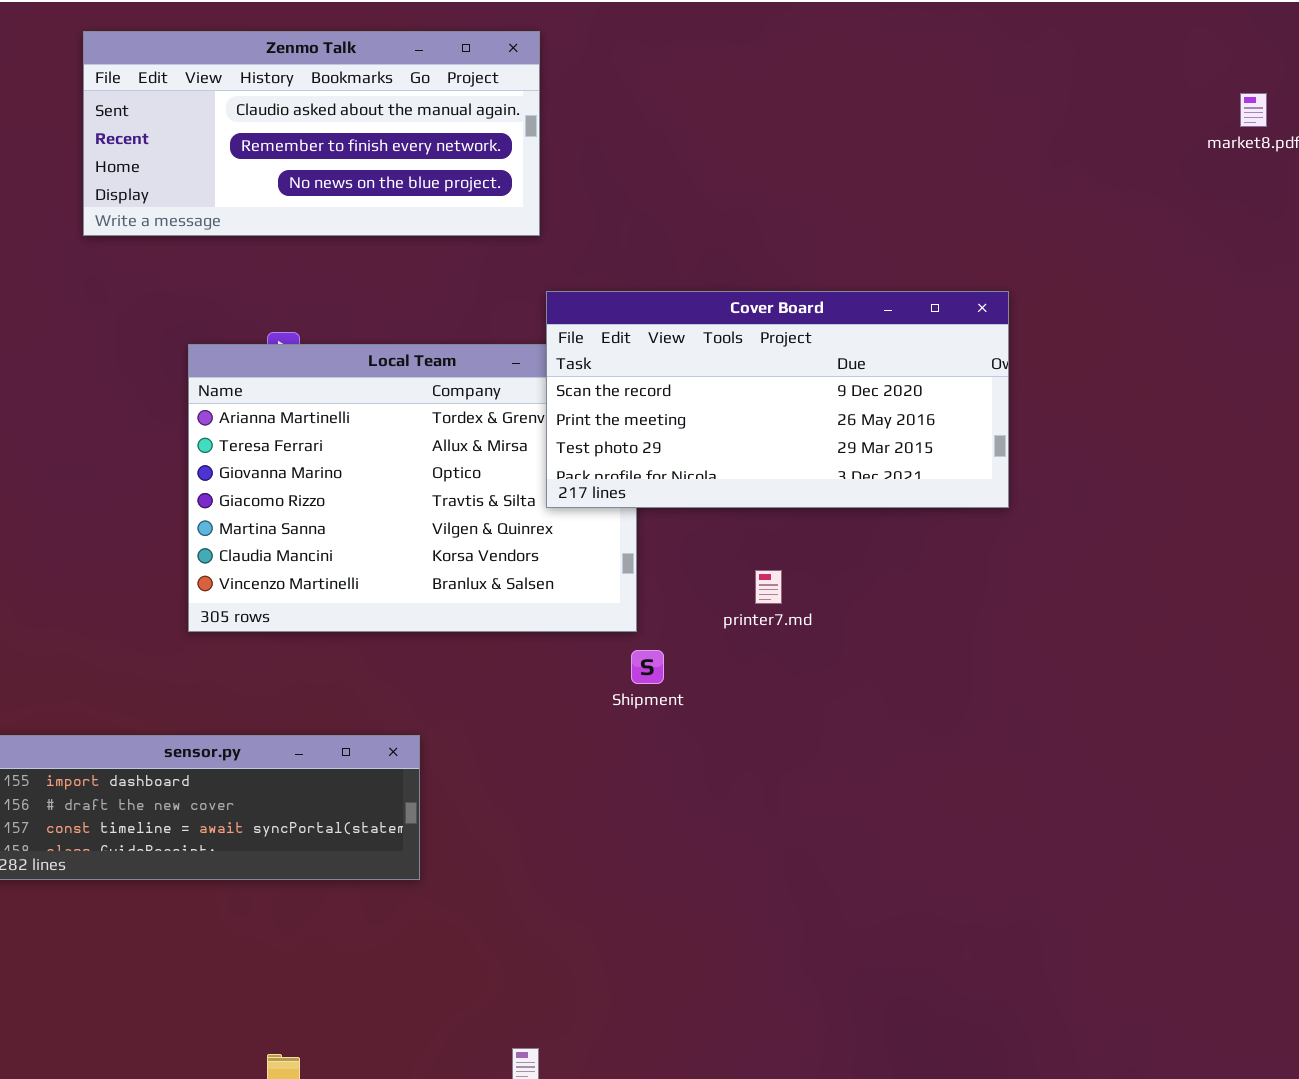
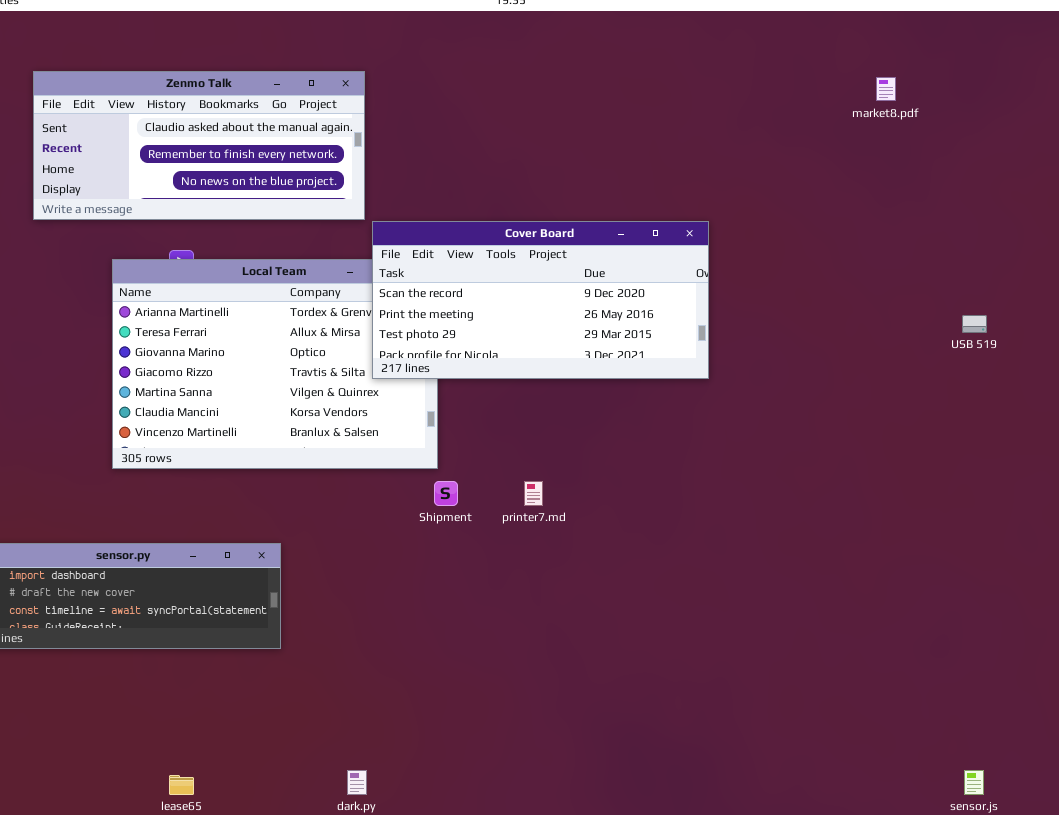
Zenmo Talk: [83,31,540,236] -> [33,71,365,220], moved
printer7.md: [755,570,782,604] -> [524,481,543,506], moved

